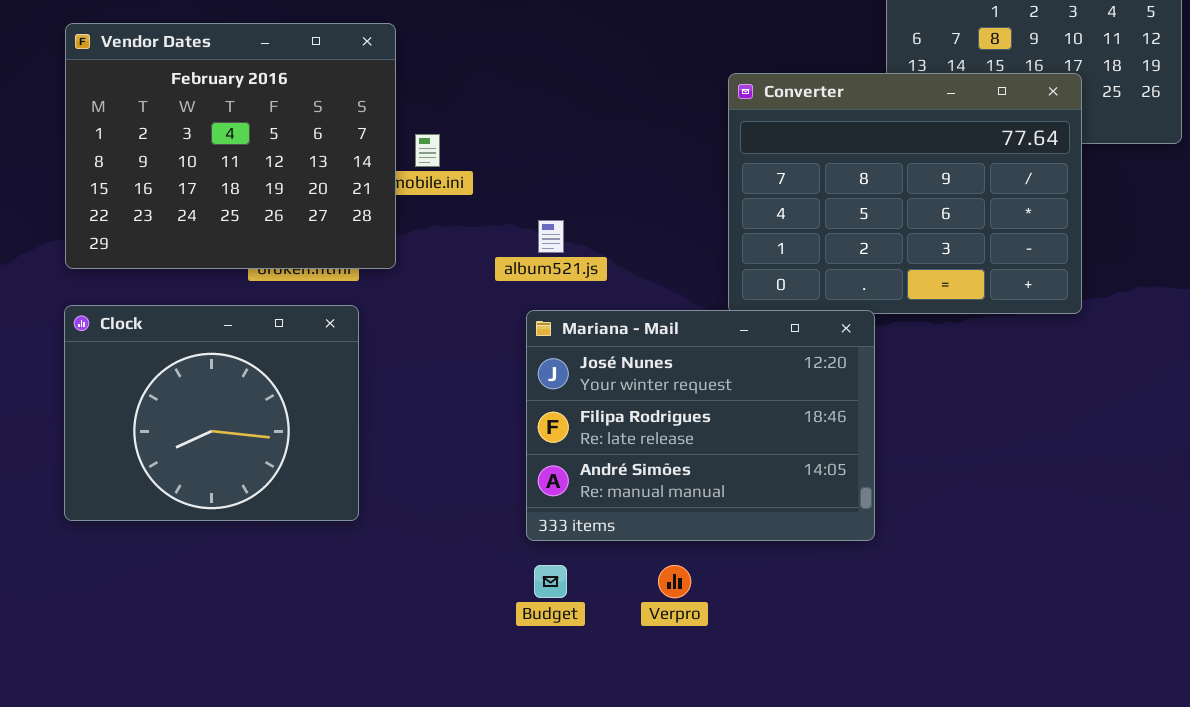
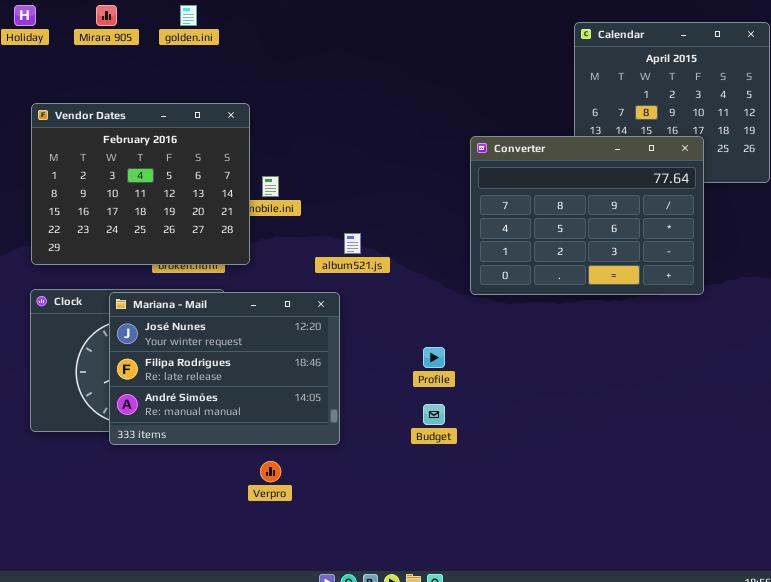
Mariana - Mail: [526,310,875,541] -> [109,292,340,445], moved
Budget: [534,565,567,598] -> [423,404,445,425], moved
Verpro: [658,565,691,598] -> [260,461,281,482], moved

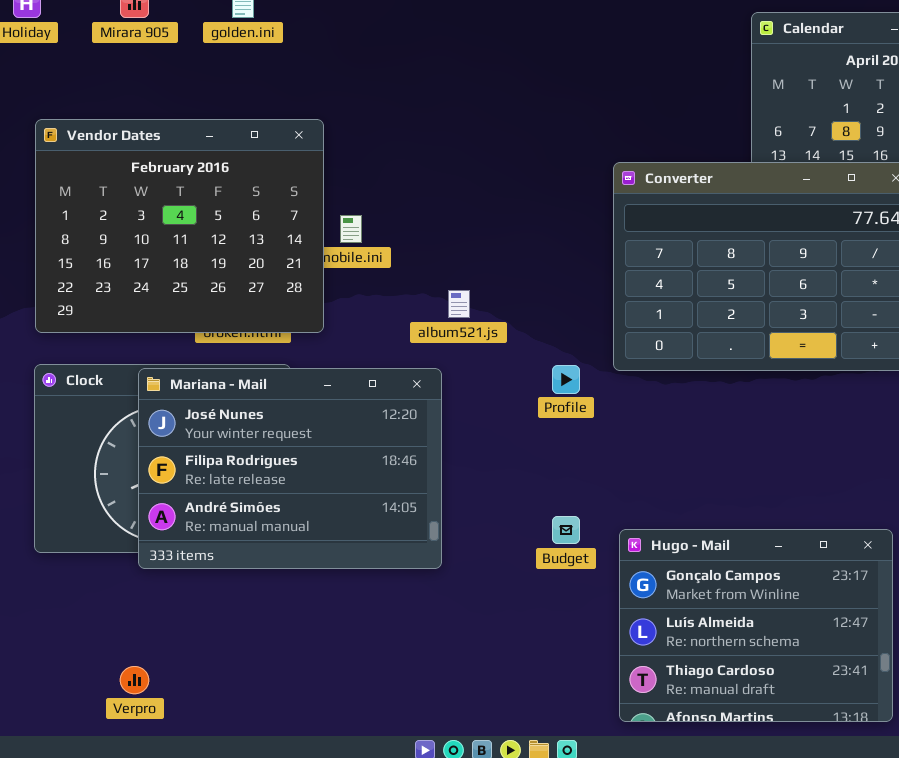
Profile: [423,347,445,368] -> [552,365,580,394], moved
Hugo - Mail: none -> [619,529,893,722], opened
Verpro: [260,461,281,482] -> [120,666,149,694], moved

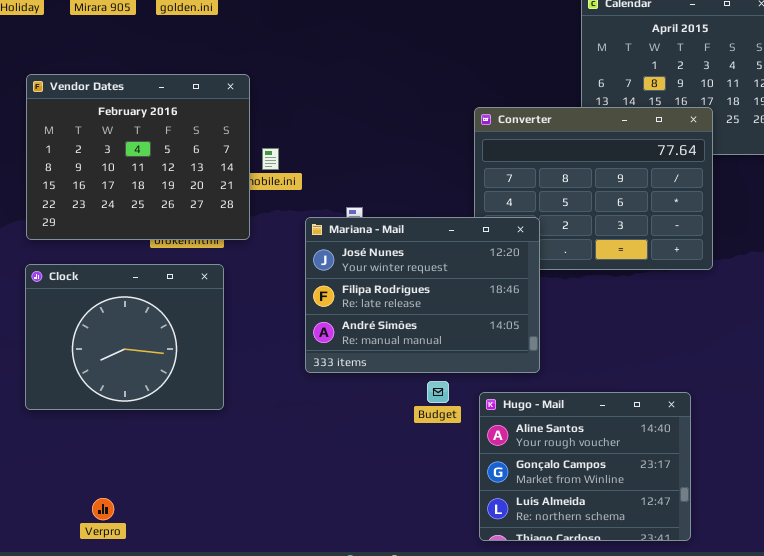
Mariana - Mail: [138,368,442,569] -> [305,217,540,373], moved
Hugo - Mail: [619,529,893,722] -> [479,392,691,541], scrolled up 1 row

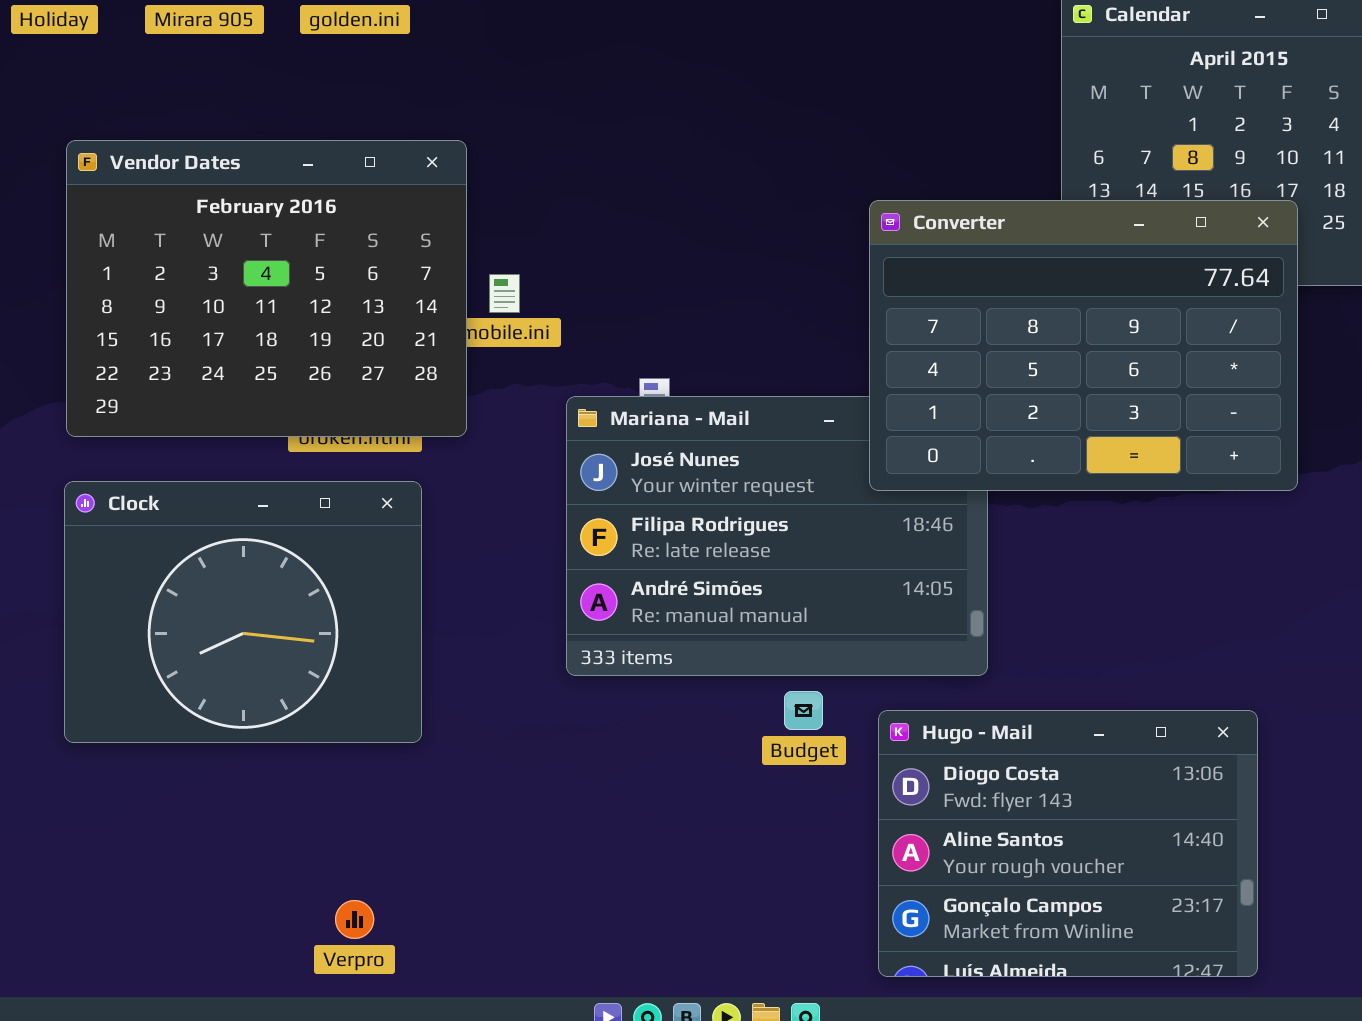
Converter: [474,107,713,270] -> [869,200,1298,491], raised
Hugo - Mail: [479,392,691,541] -> [878,710,1258,977], scrolled up 1 row
Verpro: [92,498,114,520] -> [335,900,374,939], moved

